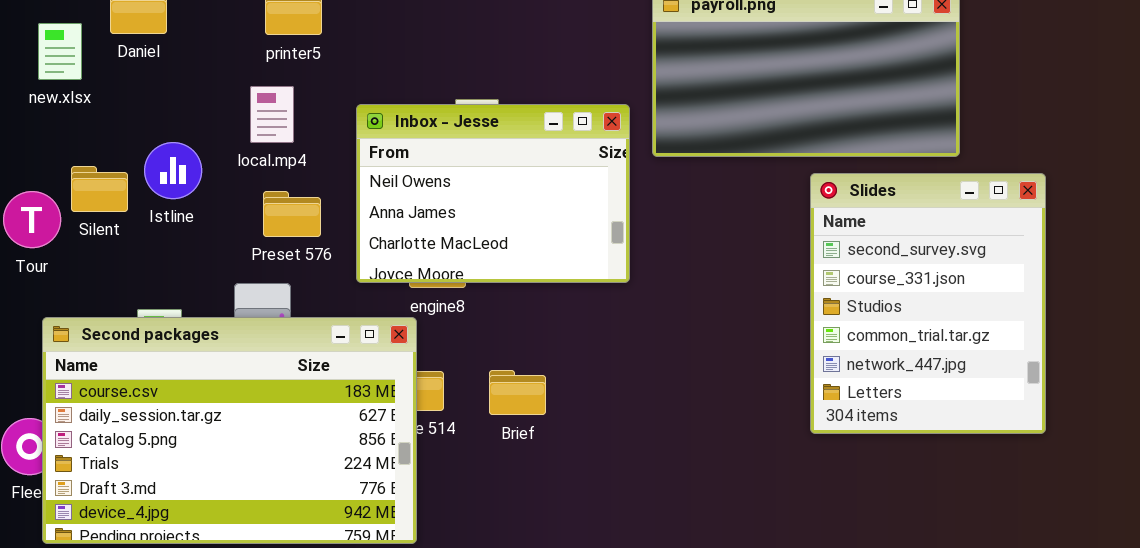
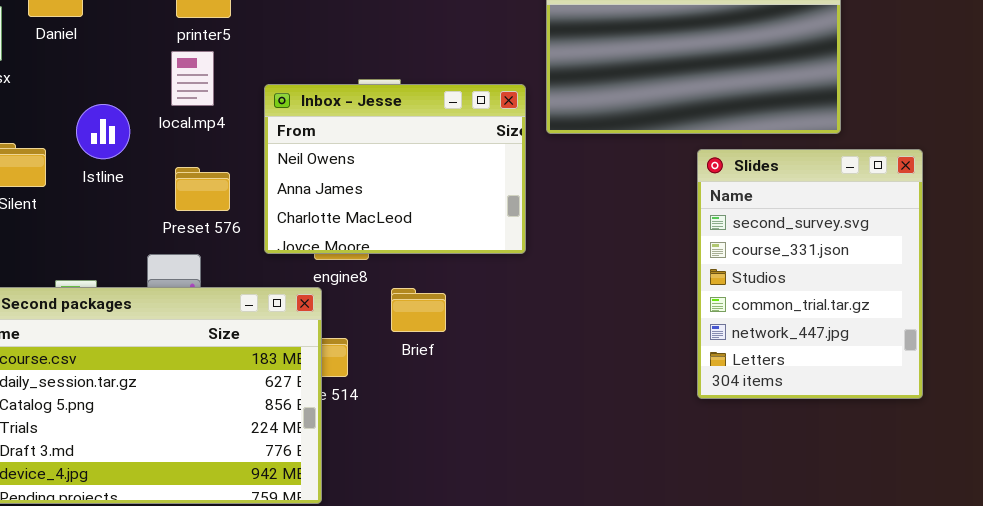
local.mp4: [250,86,294,143] -> [171,51,214,106], moved
Istline: [144,142,202,199] -> [76,104,130,159], moved
Brief: [489,370,546,415] -> [391,288,446,332], moved

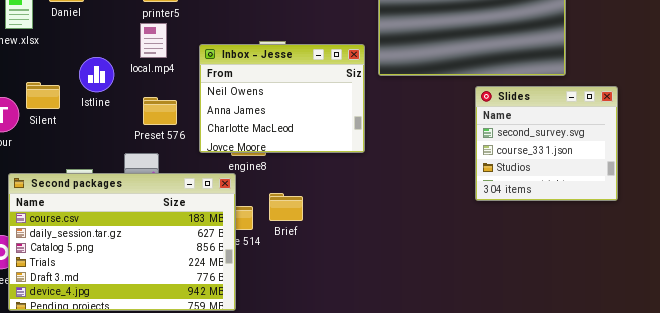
Slides: [697,149,923,399] -> [475,86,618,201], resized
Brief: [391,288,446,332] -> [269,193,303,221], moved

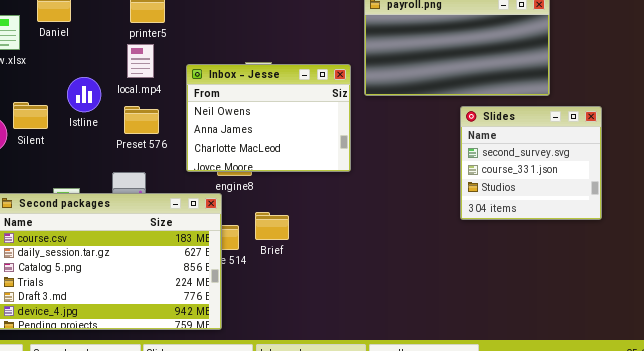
Preset 576: [143,97,177,125] -> [124,106,159,134], moved

